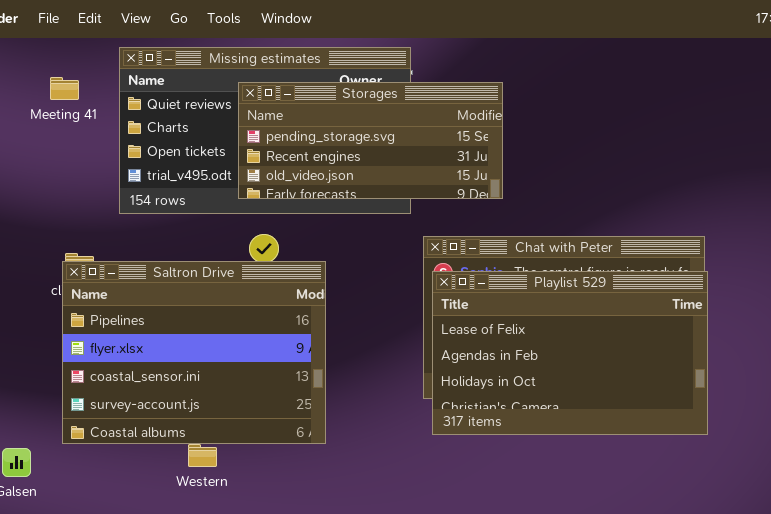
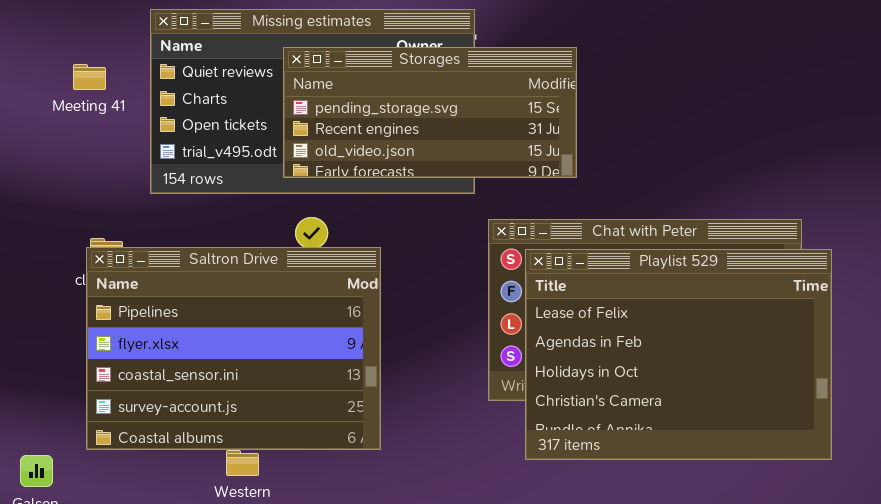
Meeting 41: [50,77,79,100] -> [73,64,106,90], moved
Playlist 529: [432,271,708,435] -> [525,249,832,460], moved, resized

